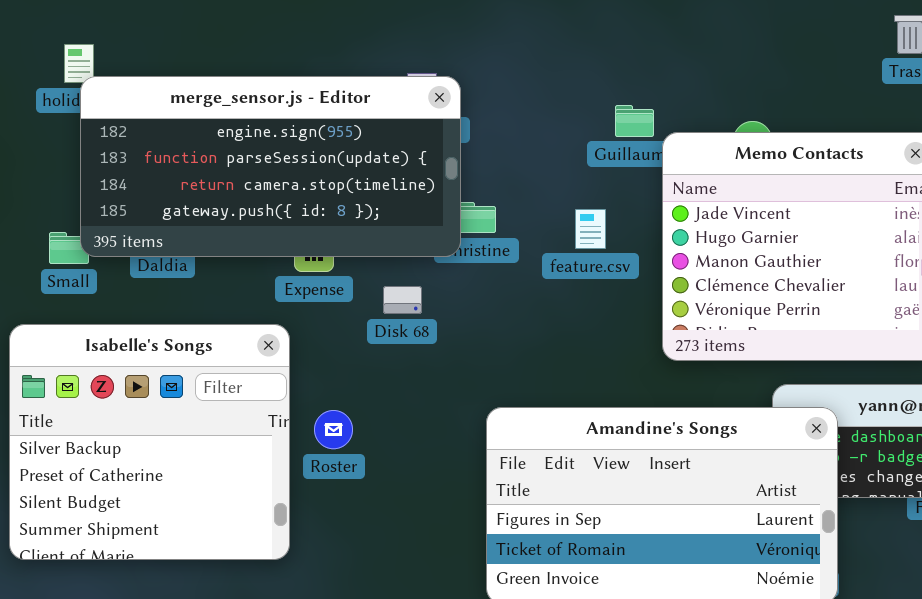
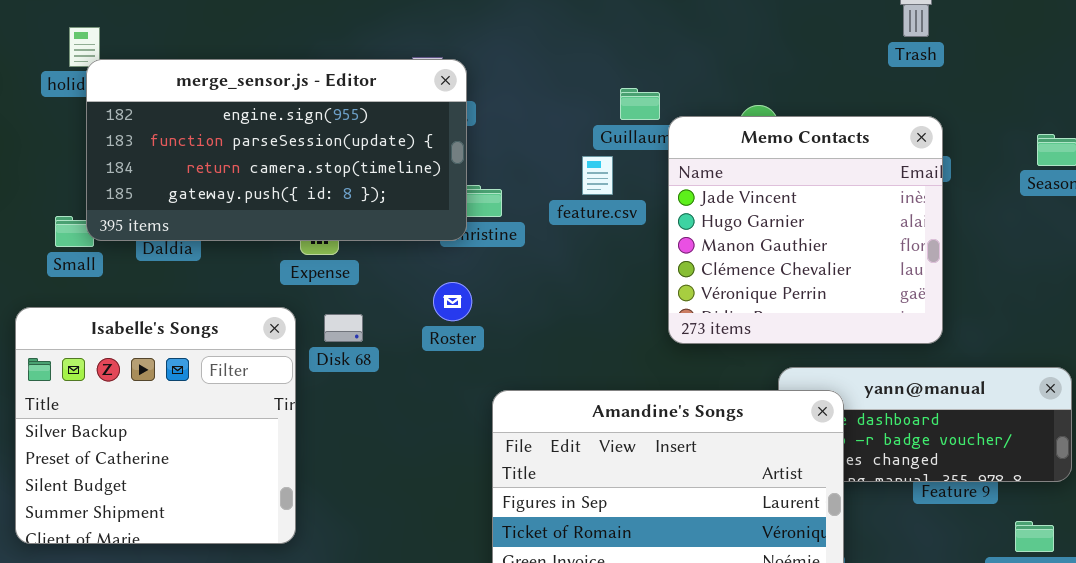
feature.csv: [575,209,606,249] -> [582,156,613,195], moved
Disk 68: [383,286,422,314] -> [324,314,363,342], moved
Roster: [314,410,353,449] -> [433,282,472,321], moved

